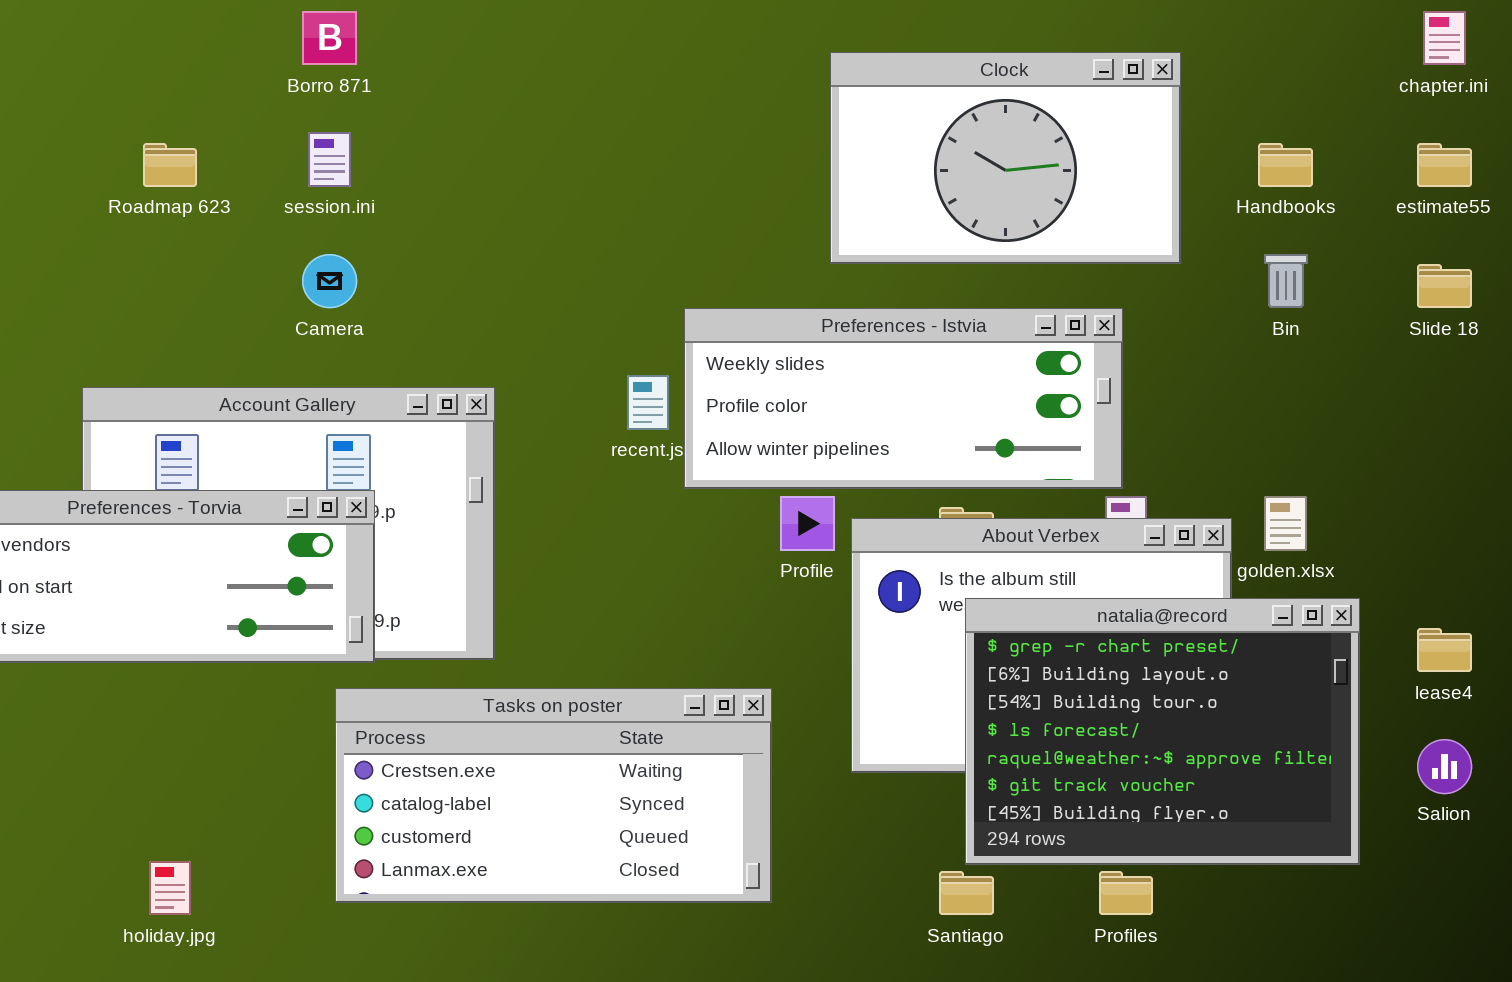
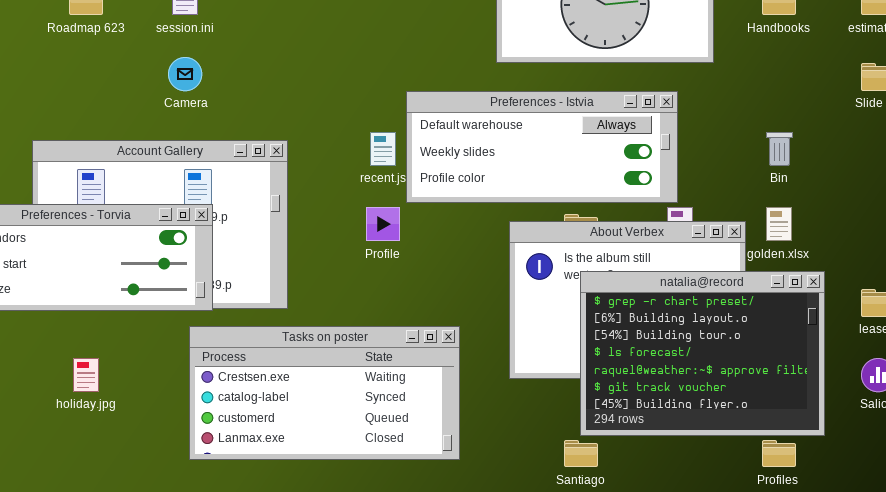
Bin: [1264,254,1308,308] -> [766,132,793,166], moved
Preferences - Istvia: [684,308,1123,489] -> [406,91,678,203], scrolled up 1 row
Profile: [780,496,835,551] -> [366,207,400,241], moved
holiday.jpg: [149,861,191,915] -> [73,358,99,392], moved
Profiles: [1099,871,1153,915] -> [762,440,796,467], moved

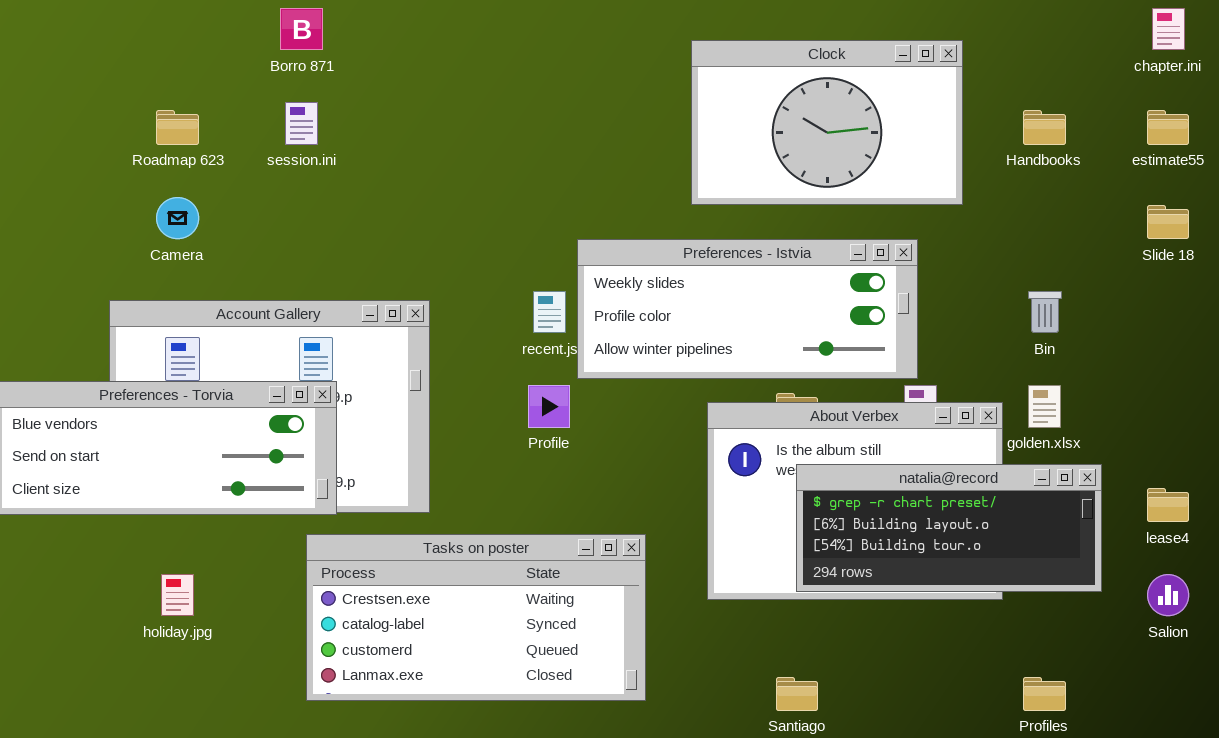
Camera: [168,57,202,91] -> [156,197,199,239], moved
Preferences - Istvia: [406,91,678,203] -> [577,239,918,379], scrolled down 1 row
natalia@record: [580,271,825,436] -> [796,464,1102,592], resized

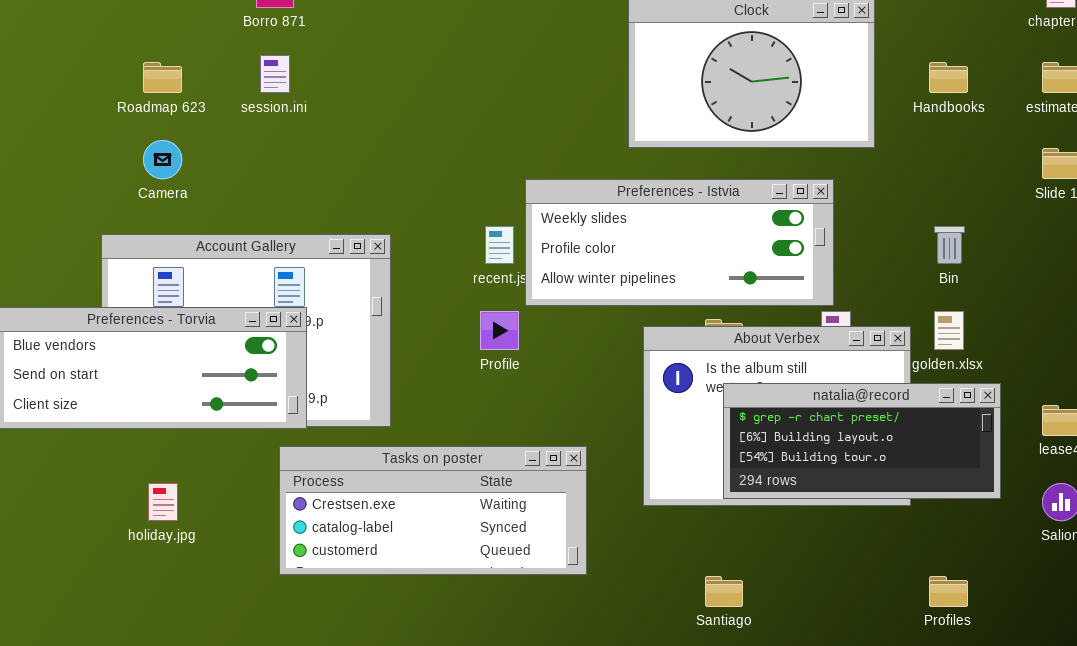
Tasks on poster: [306,534,646,701] -> [279,446,587,575], resized

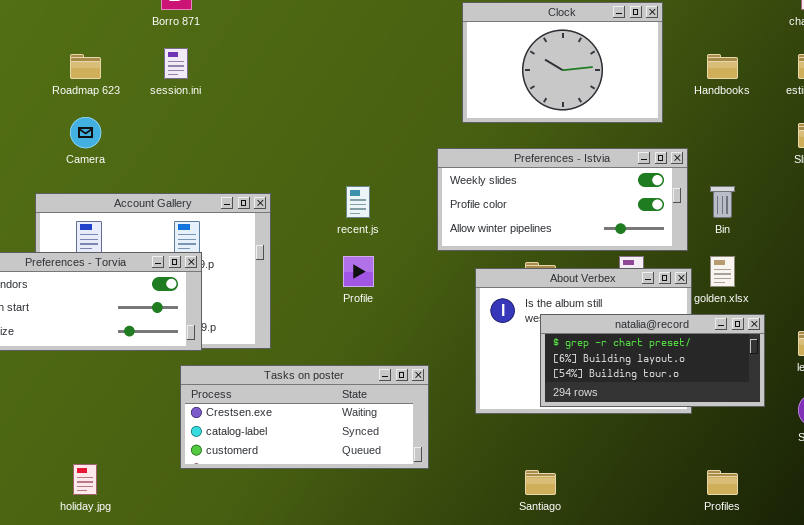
Preferences - Istvia: [525,179,834,306] -> [437,148,688,251], moved
holiday.jpg: [148,483,178,521] -> [73,464,97,495], moved

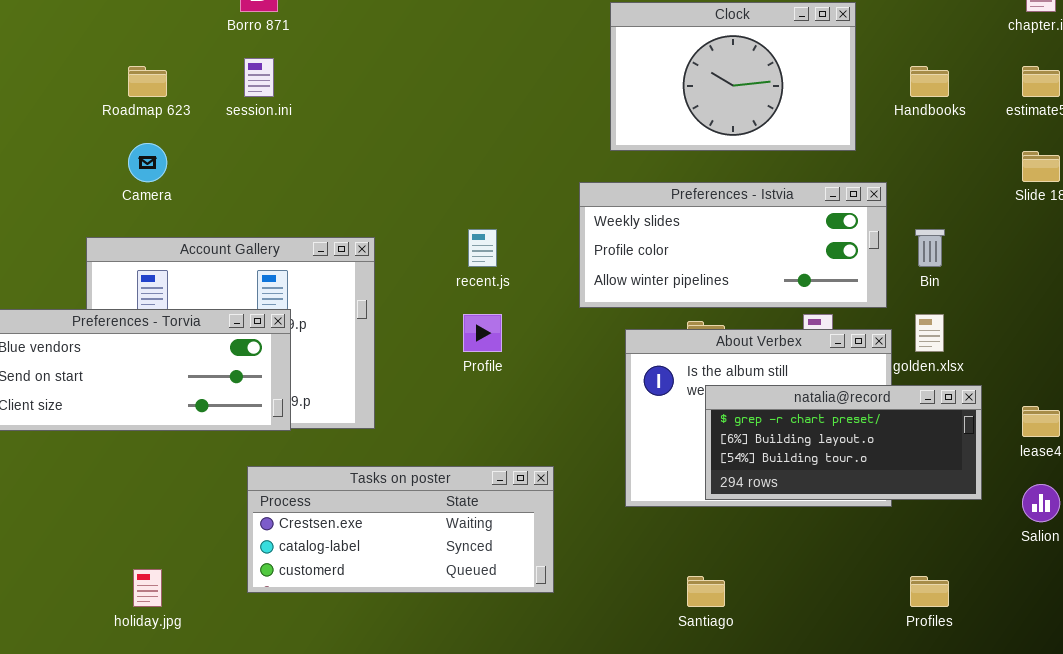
Tasks on poster: [180,365,429,469] -> [247,466,554,593], moved

